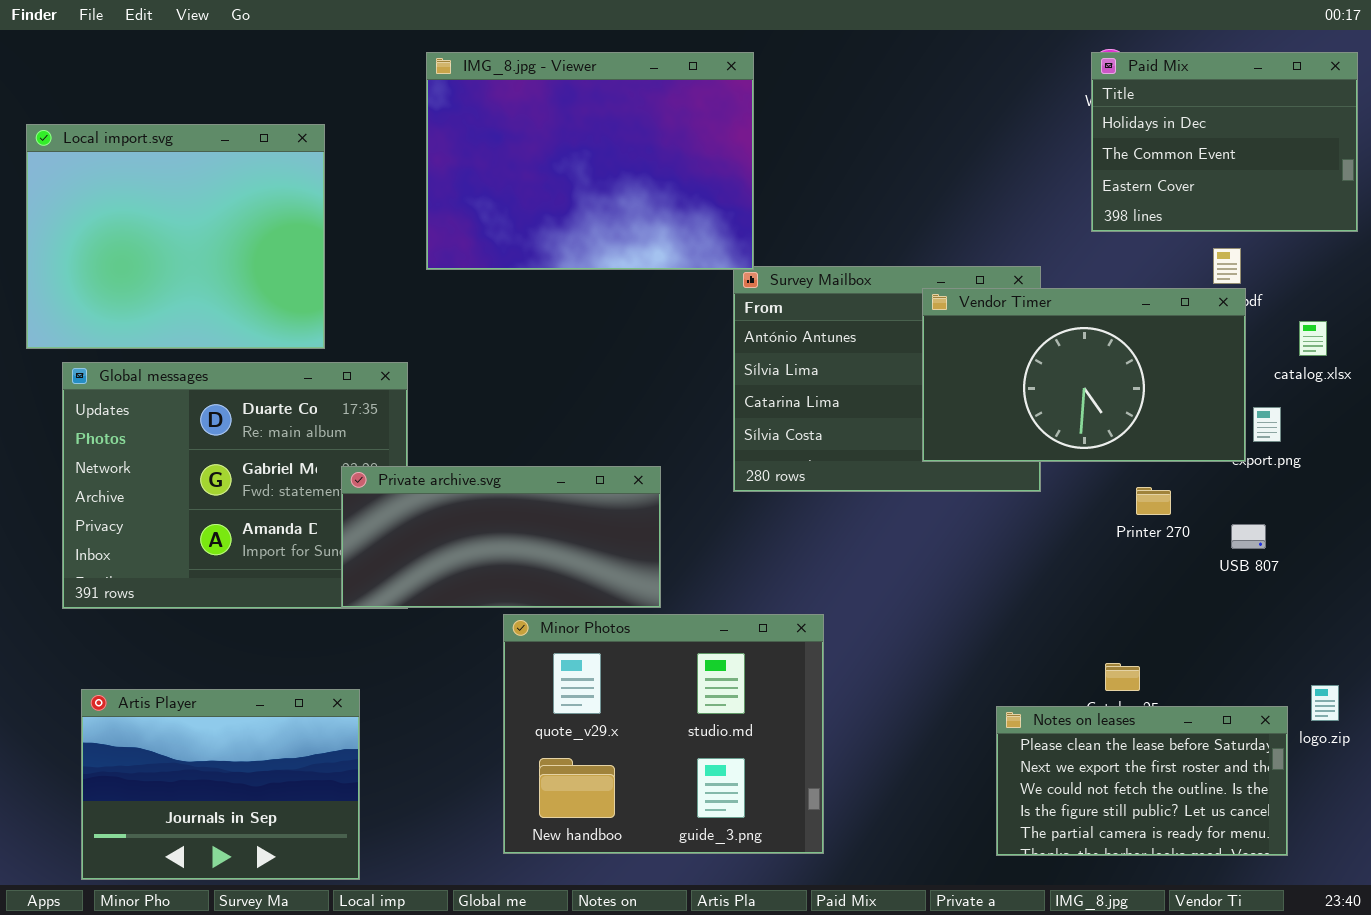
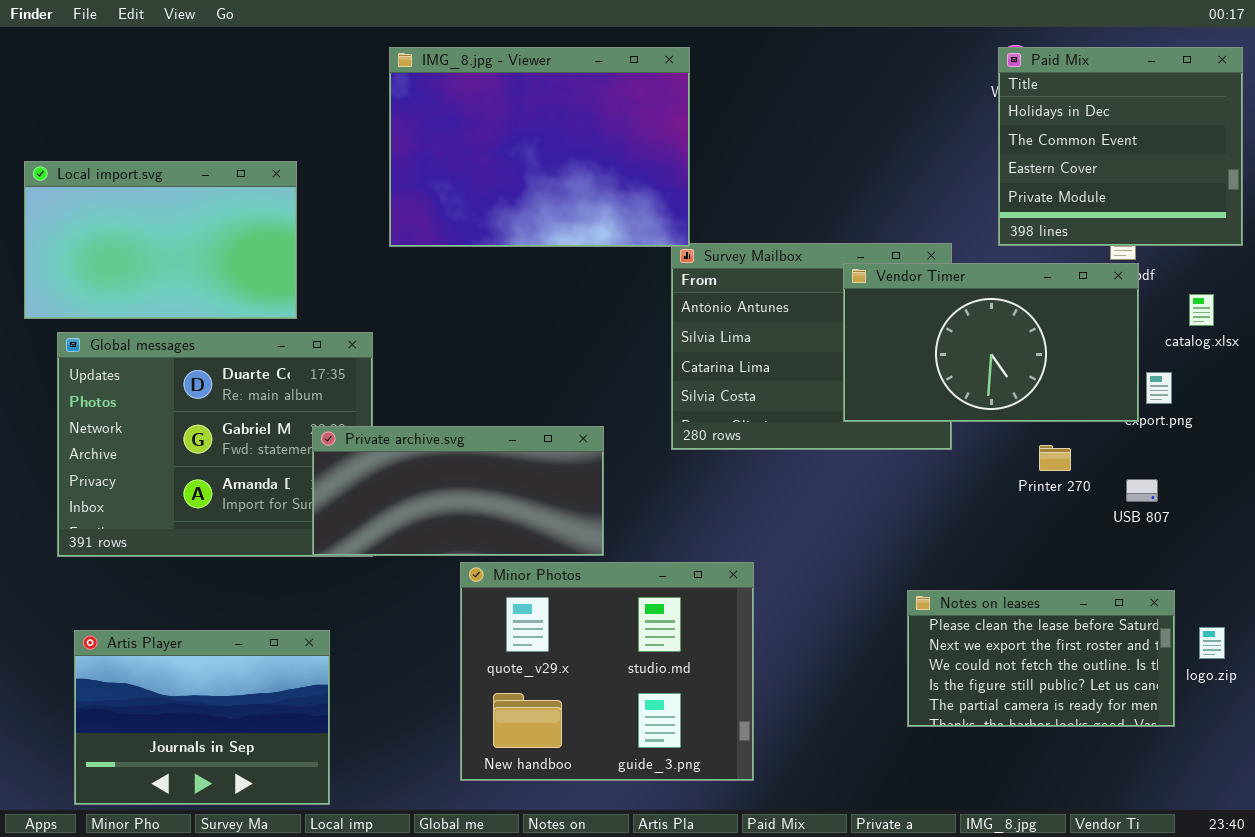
Paid Mix: [1091,52,1358,232] -> [998,47,1243,246], resized
Local import.svg: [26,124,325,349] -> [24,161,297,319], resized
Notes on leases: [996,706,1288,856] -> [907,590,1175,727], moved

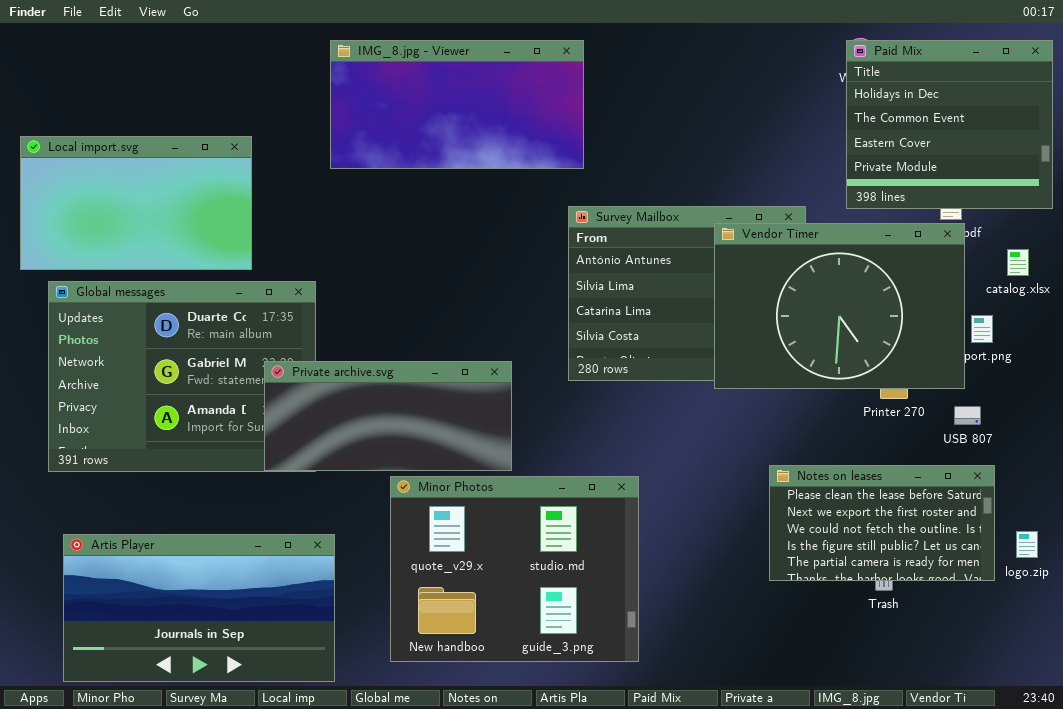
IMG_8.jpg - Viewer: [389,47,690,247] -> [330,40,584,169], resized
Vendor Timer: [843,263,1139,422] -> [714,223,965,389], resized
Notes on leases: [907,590,1175,727] -> [769,465,995,581], moved
Artis Player: [74,630,330,805] -> [63,534,335,682], resized

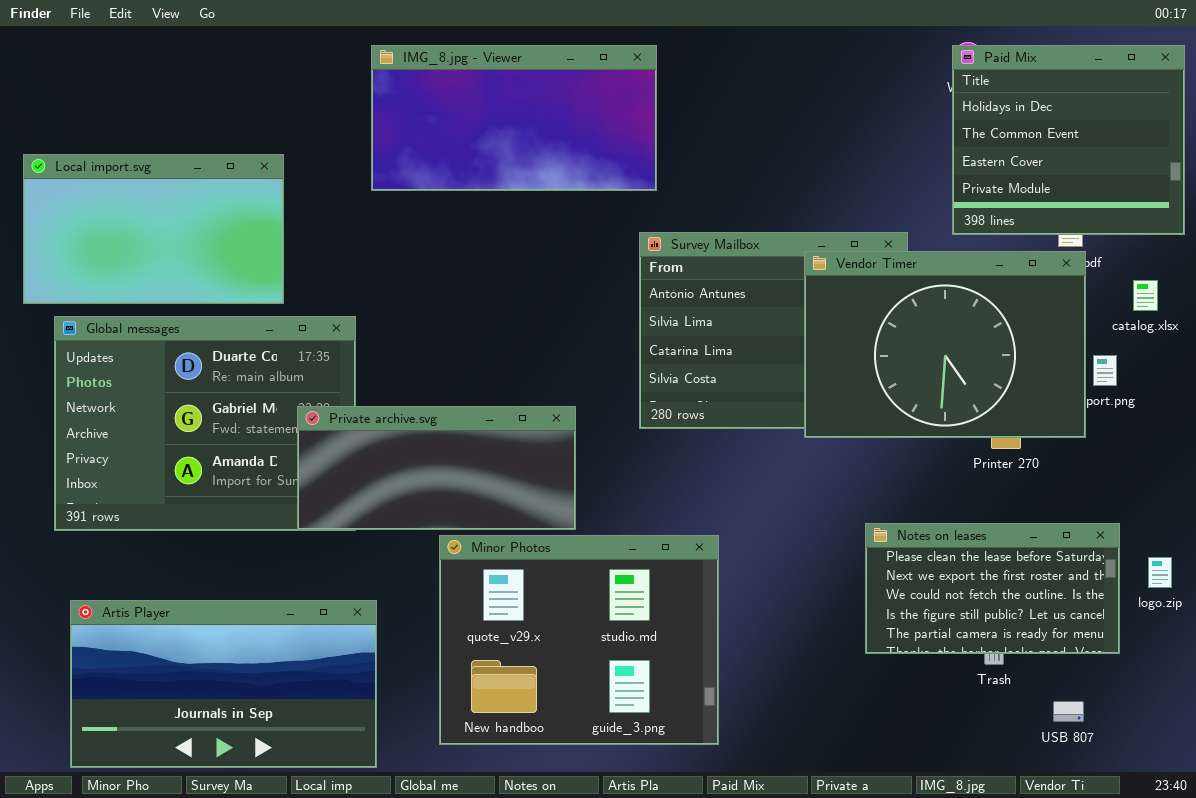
USB 807: [954,406,981,425] -> [1053,701,1084,722], moved
logo.zip: [1016,531,1038,558] -> [1148,557,1172,588], moved

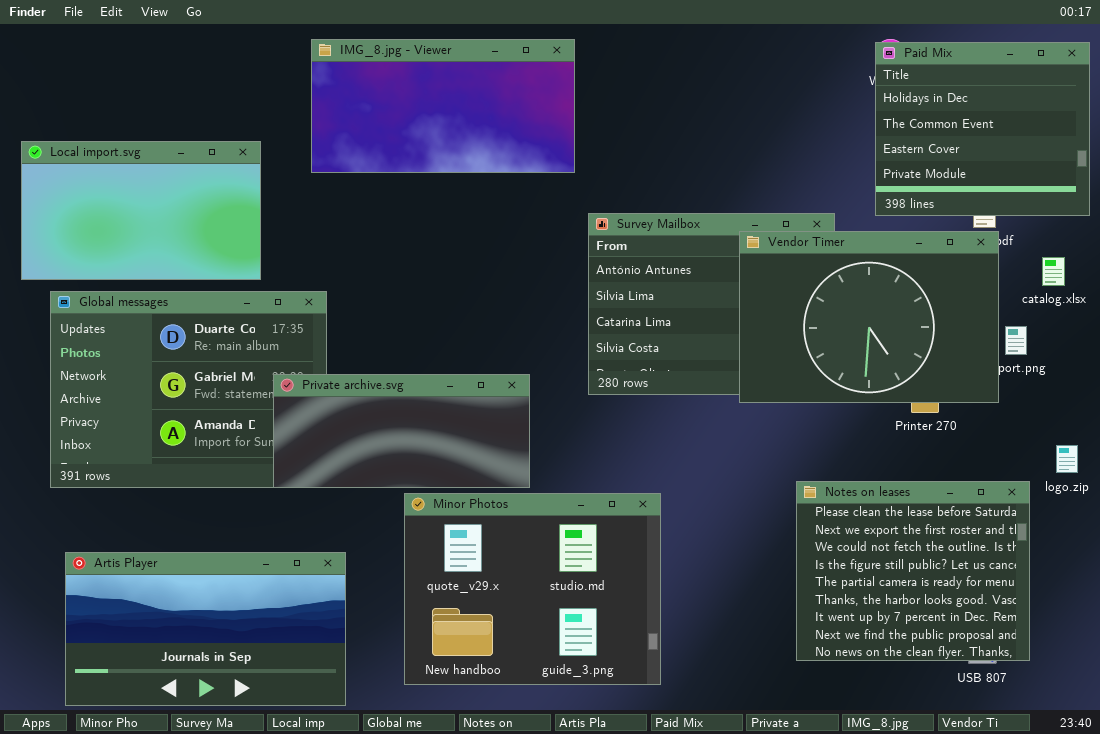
IMG_8.jpg - Viewer: [371,45,657,191] -> [311,39,575,173], moved
Notes on leases: [865,523,1120,654] -> [796,481,1030,661], resized
logo.zip: [1148,557,1172,588] -> [1056,445,1078,473], moved

